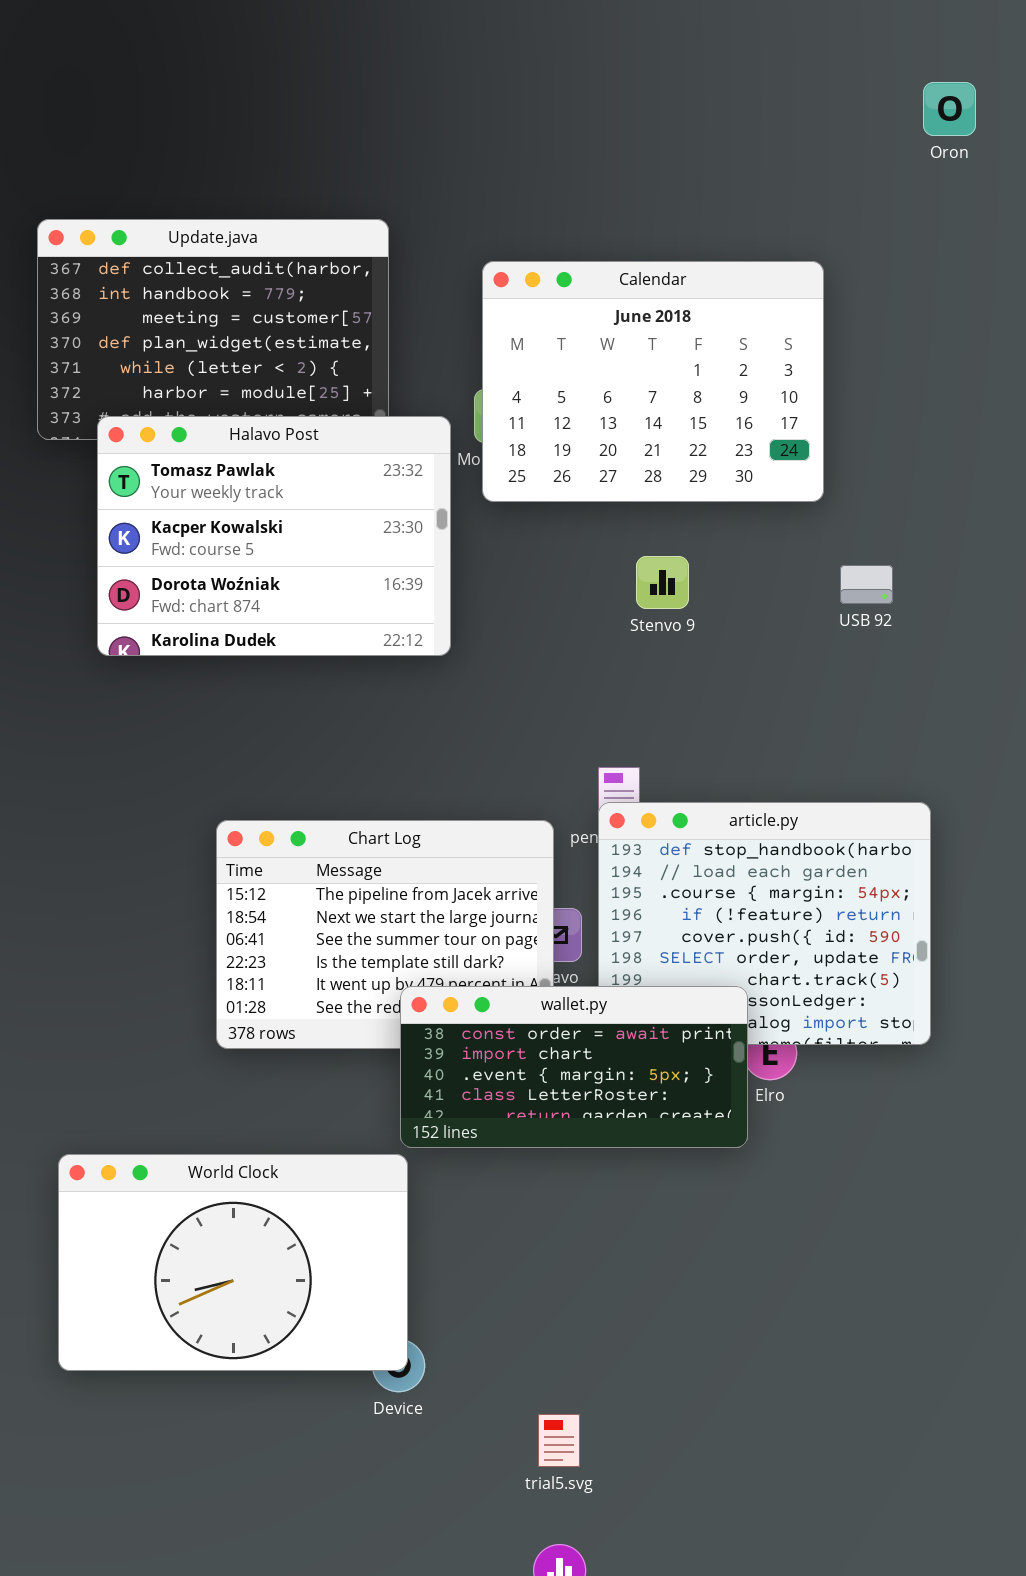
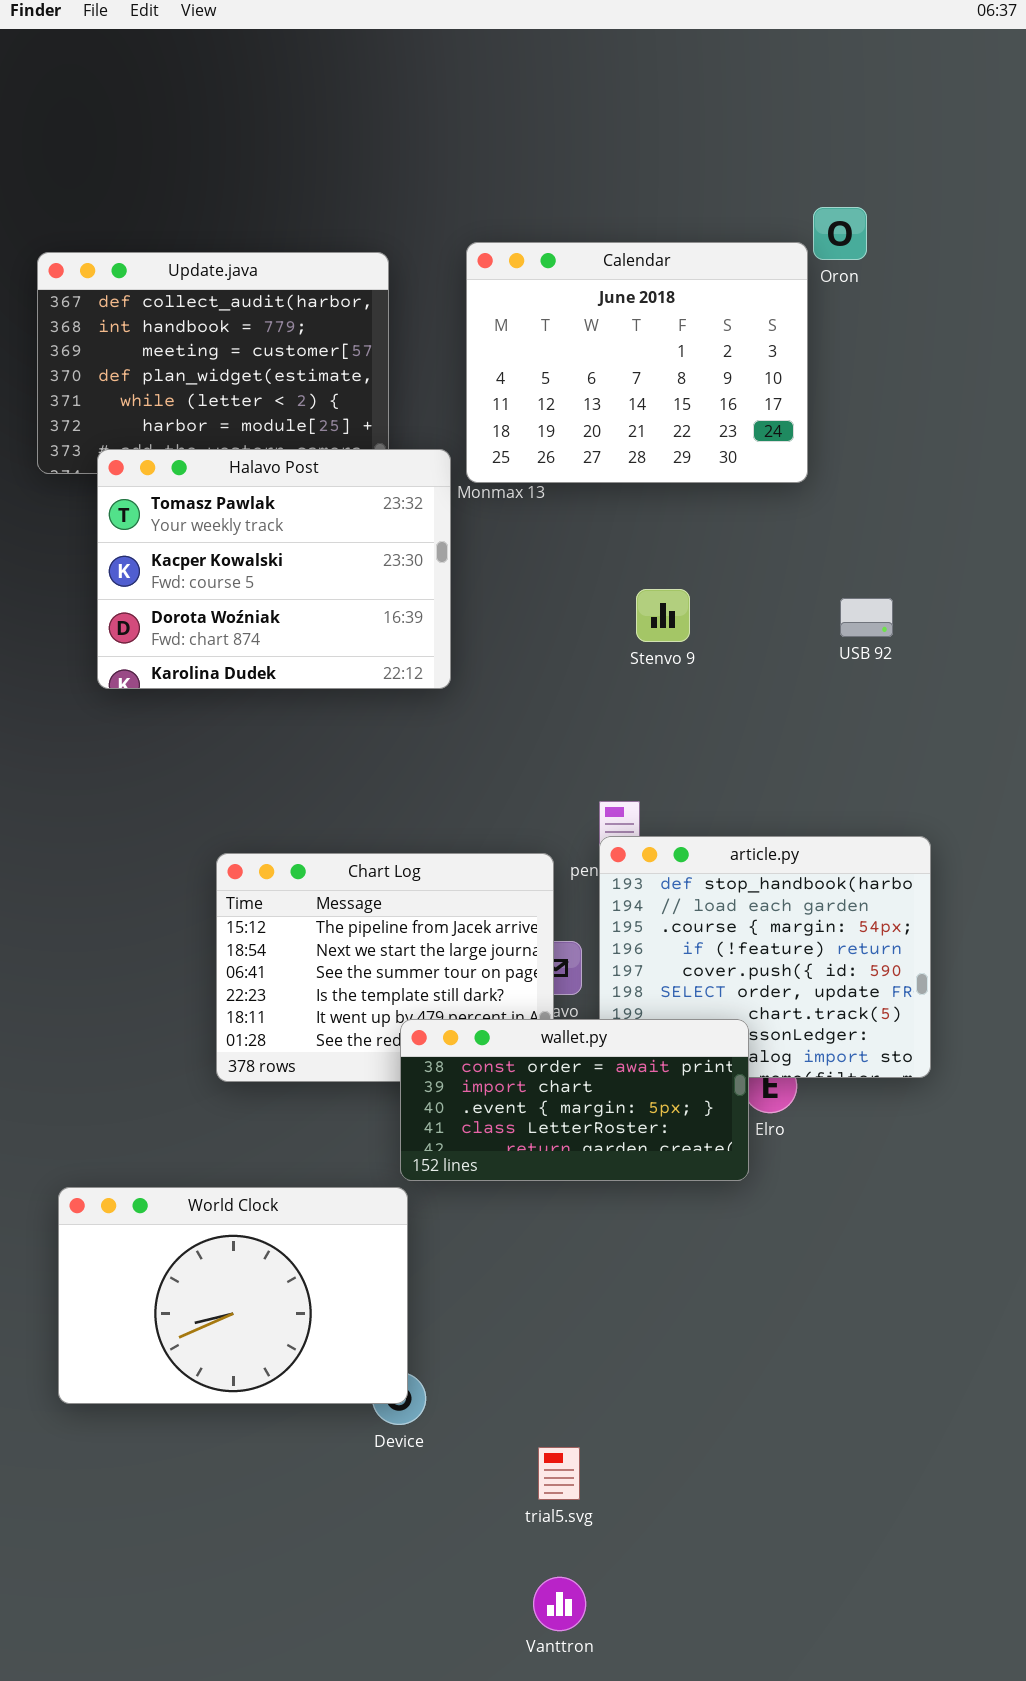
Oron: [923,82,976,136] -> [813,207,867,260], moved
Calendar: [482,261,824,502] -> [466,242,808,483], moved

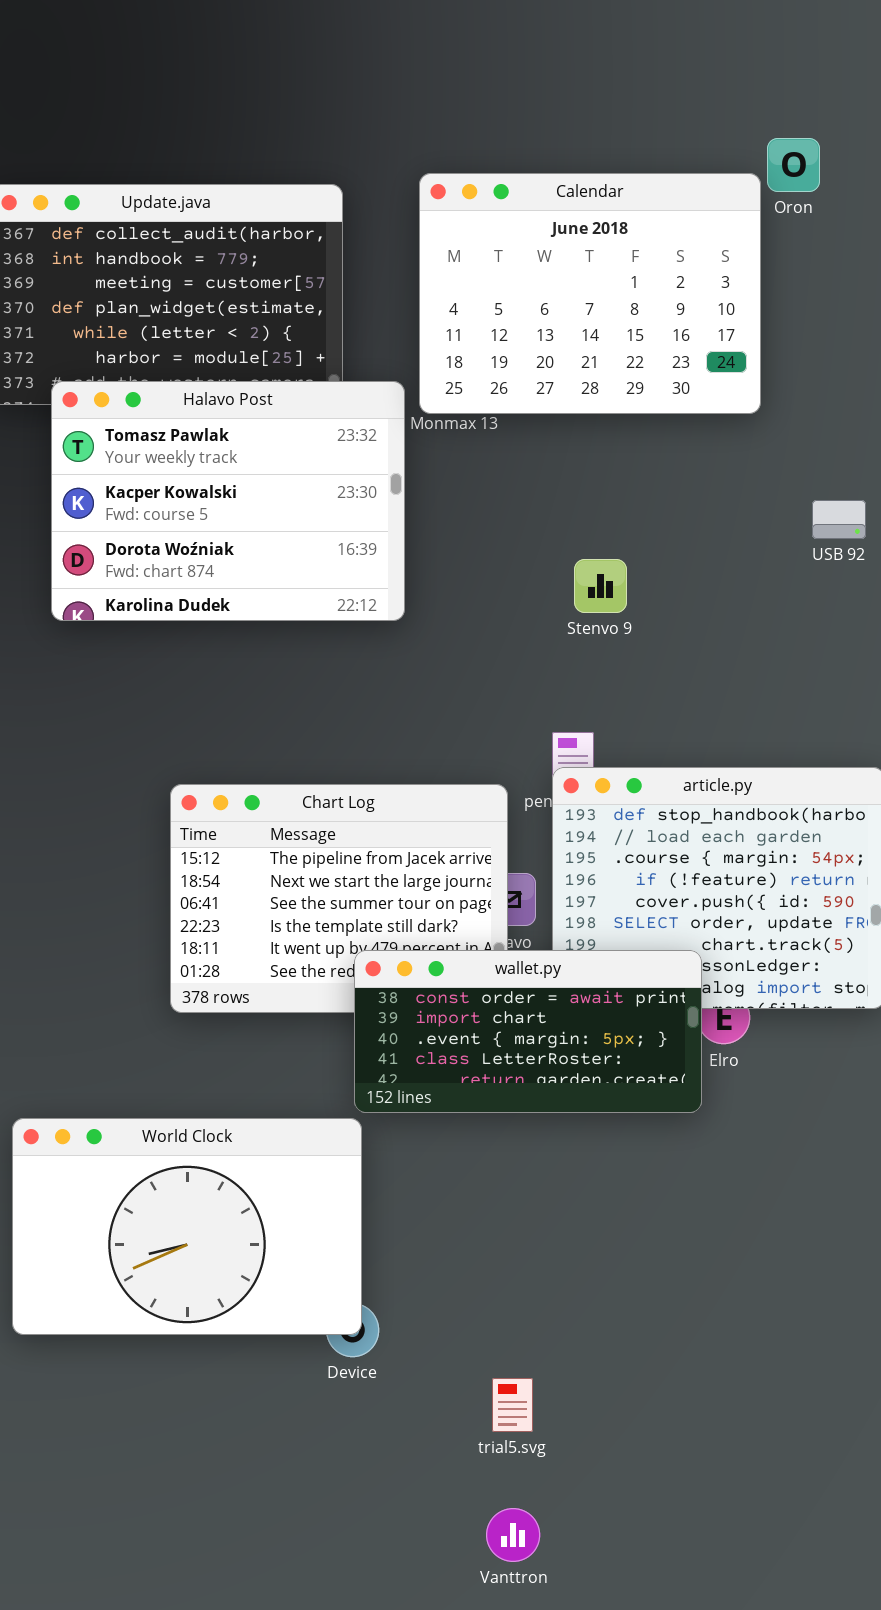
Stenvo 9: [636,589,690,642] -> [574,559,627,613], moved
USB 92: [840,598,893,637] -> [812,500,866,539], moved

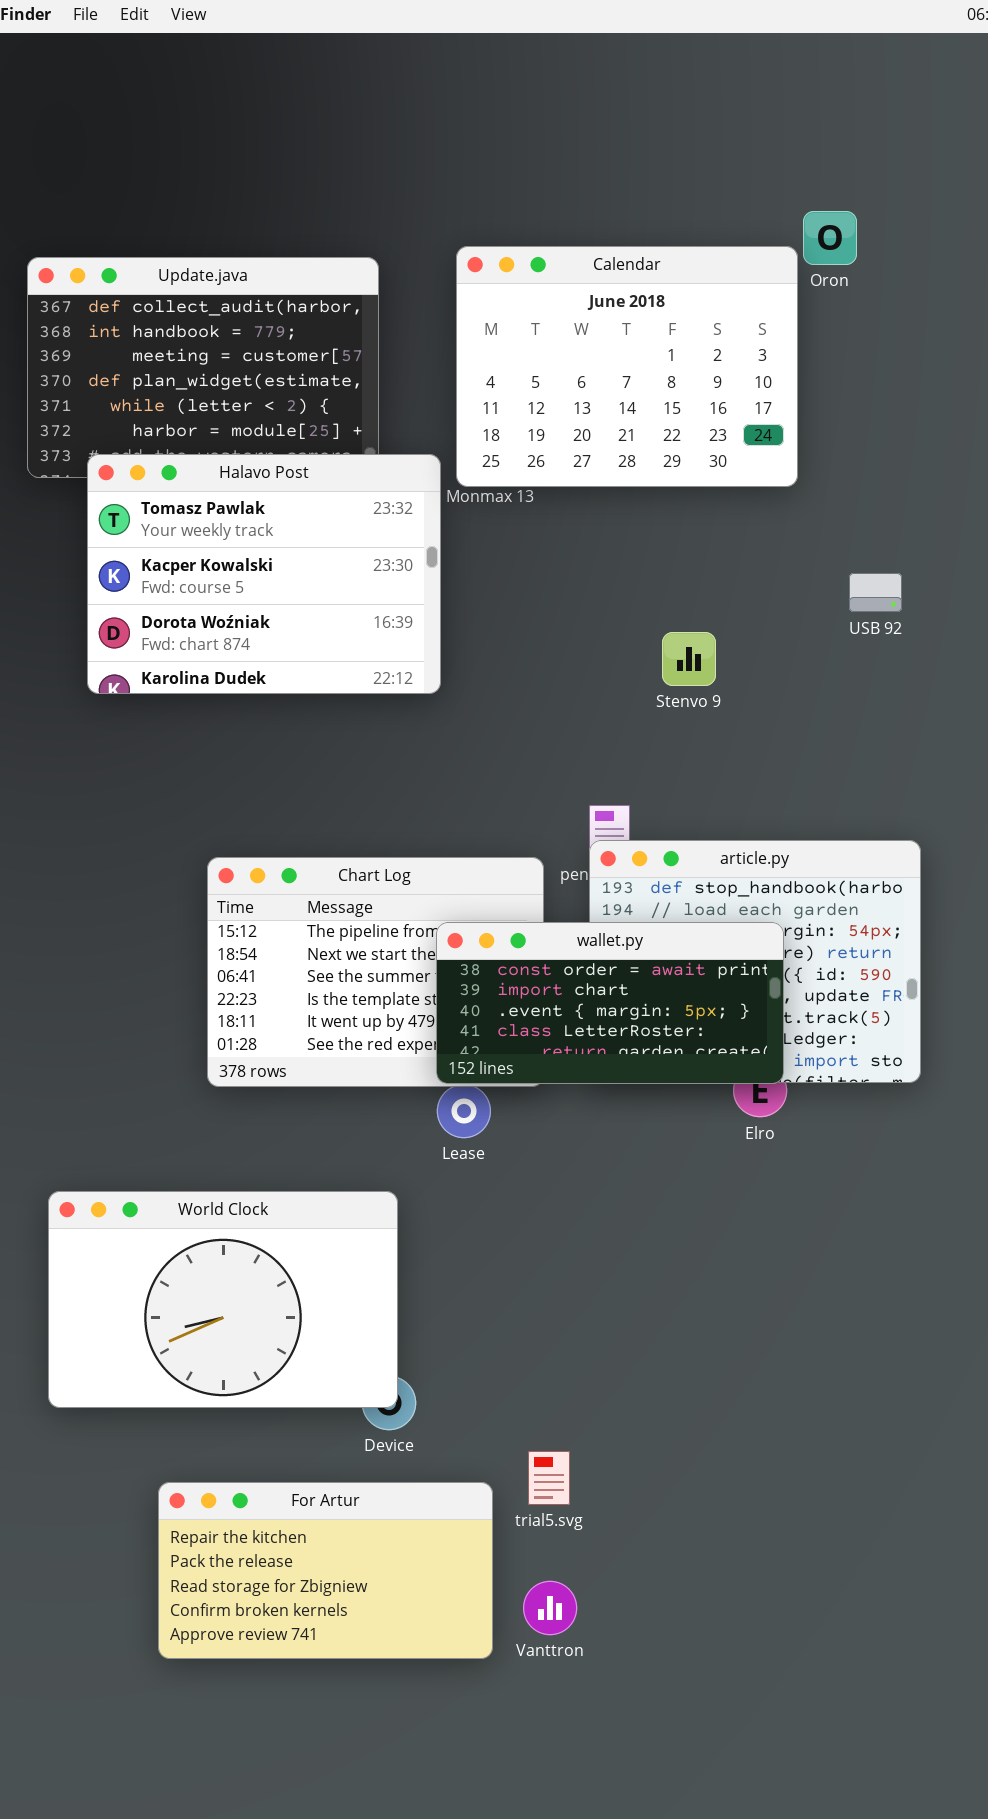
Stenvo 9: [574,559,627,613] -> [662,632,716,686], moved
wallet.py: [354,950,702,1113] -> [436,922,784,1084], moved
For Artur: none -> [158,1482,493,1659], opened

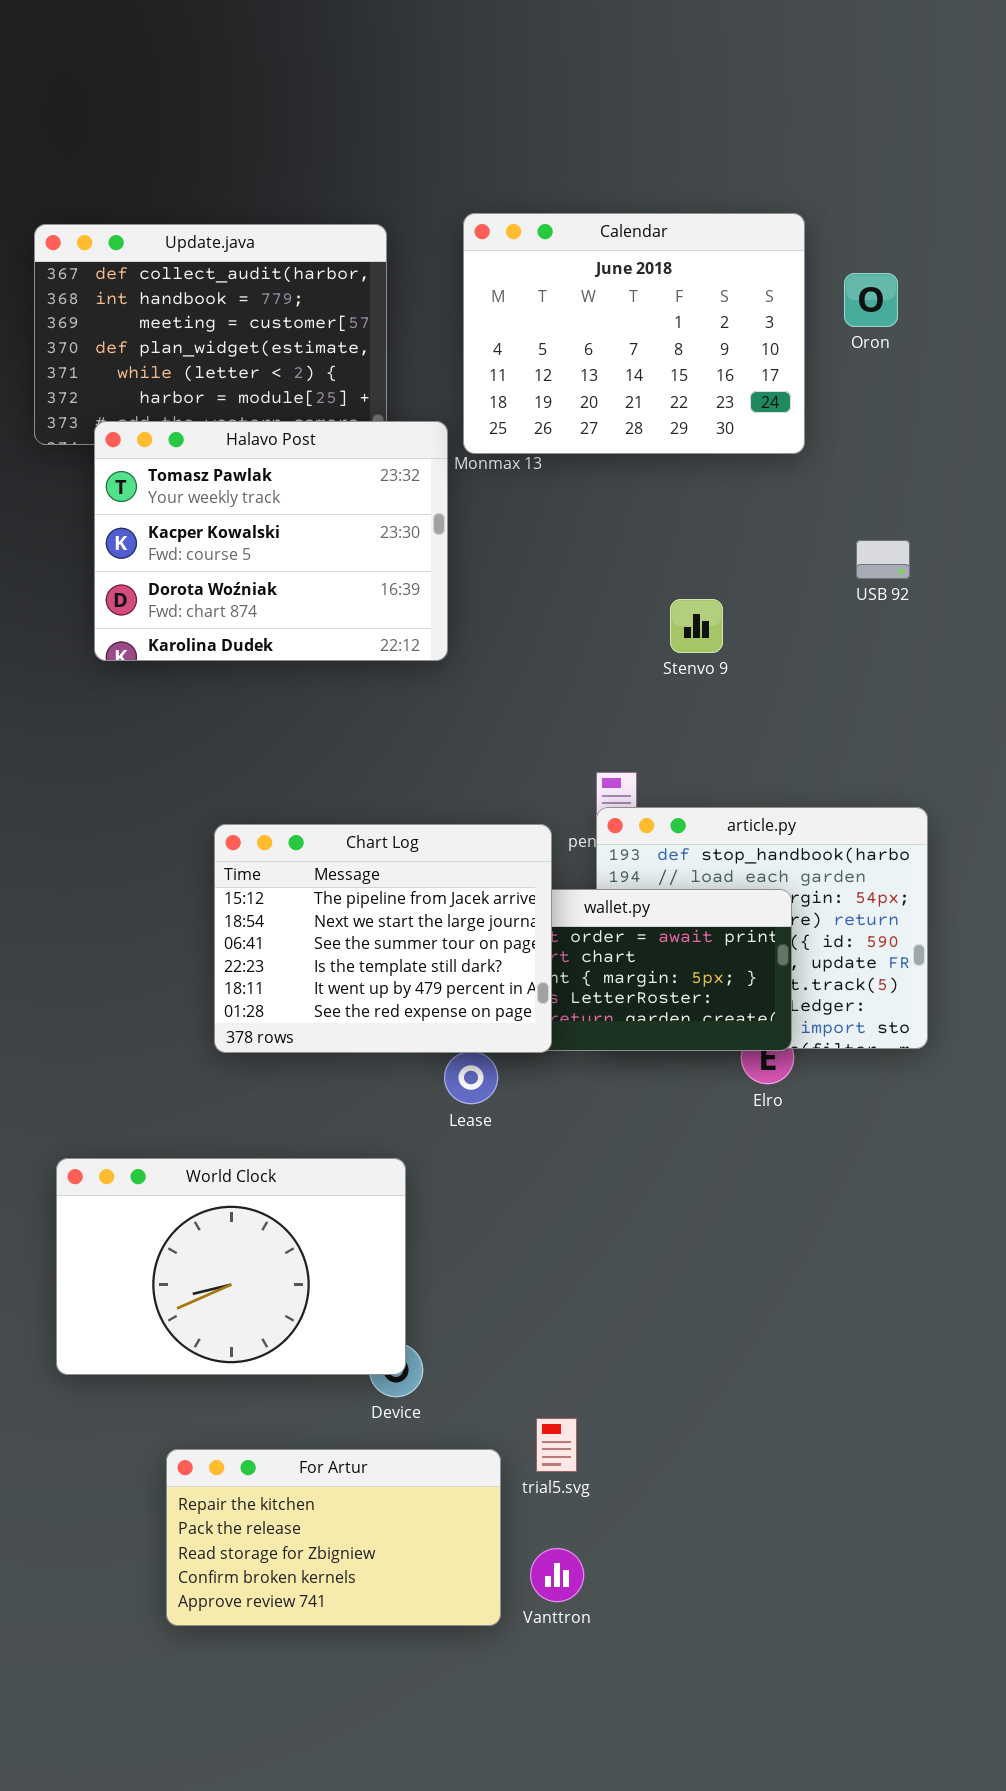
Oron: [803,211,857,265] -> [844,273,898,327], moved
Chart Log: [207,857,544,1087] -> [214,824,552,1053], raised

